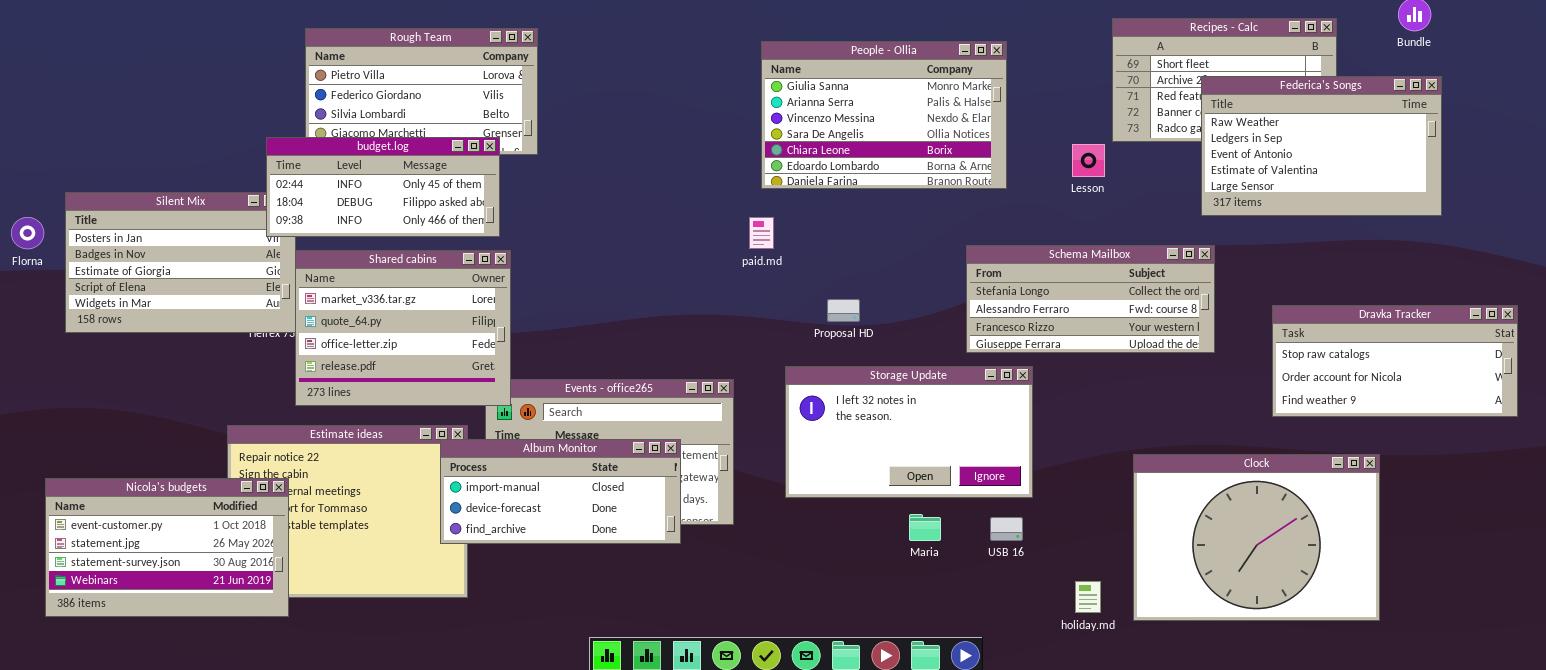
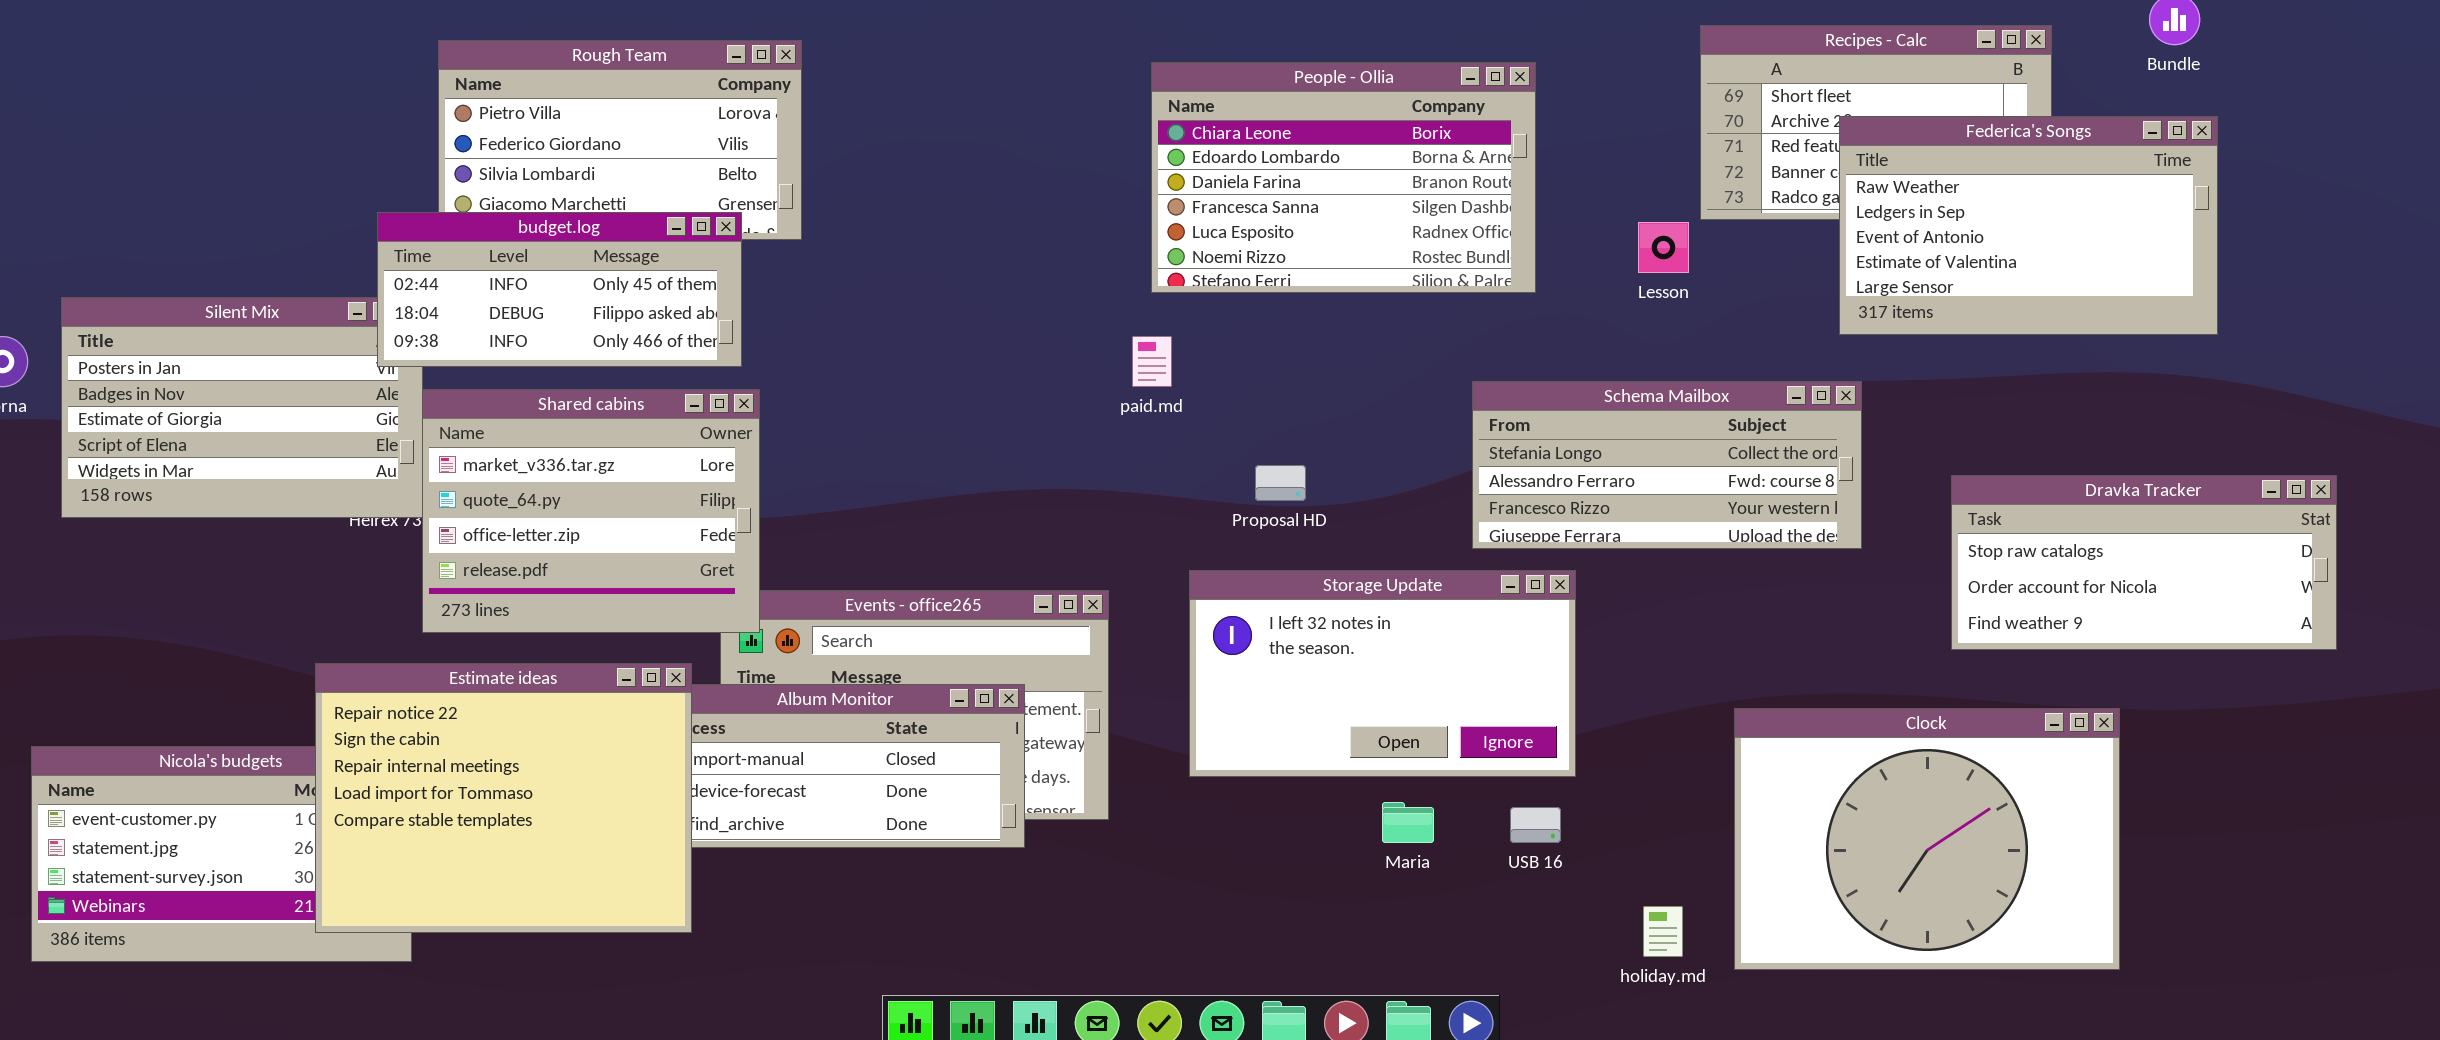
People - Ollia: [761,41,1007,189] -> [1151,62,1536,293], scrolled down 4 rows
Estimate ideas: [227,425,468,598] -> [315,663,692,933], raised

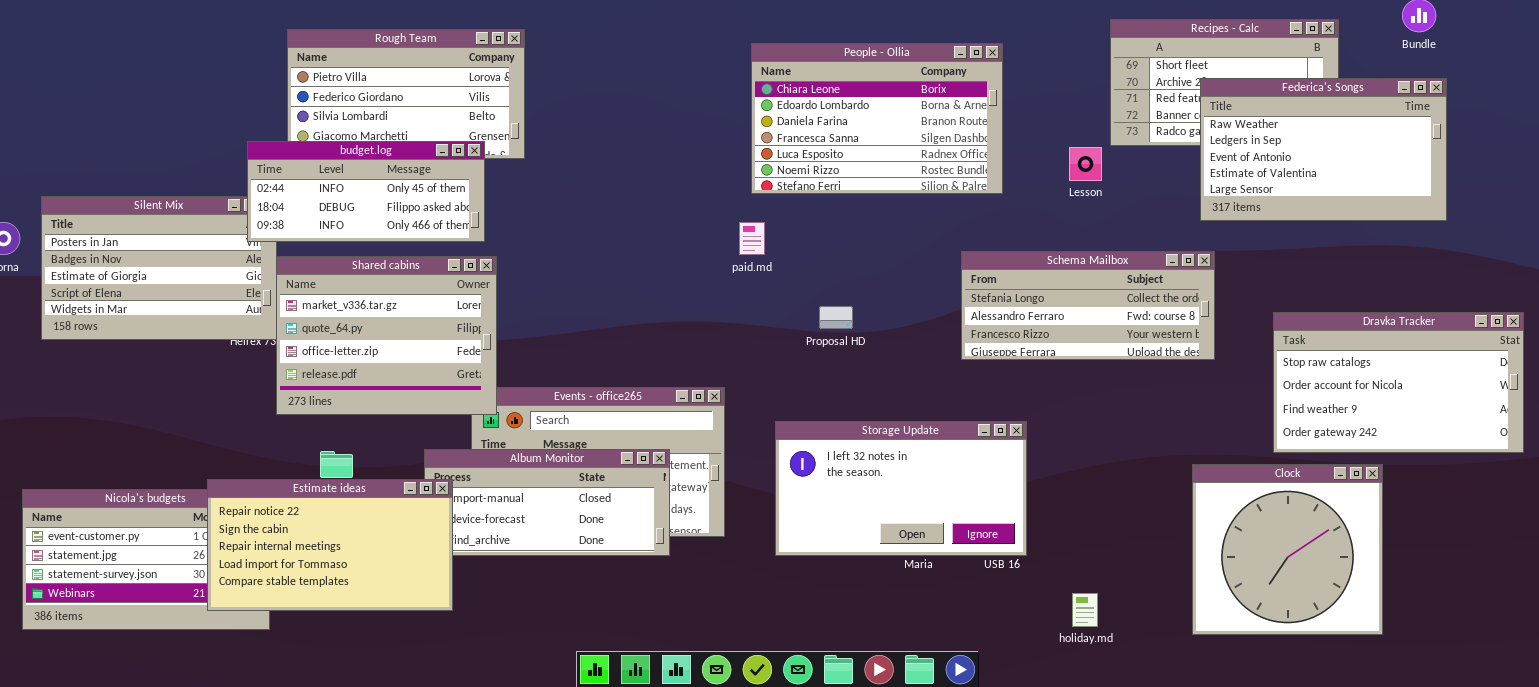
Dravka Tracker: [1951,475,2337,650] -> [1273,312,1524,453], resized
Storage Update: [1189,570,1576,777] -> [775,421,1027,556], moved
Estimate ideas: [315,663,692,933] -> [207,479,453,611], resized
Clock: [1734,708,2120,970] -> [1192,464,1383,635], resized

